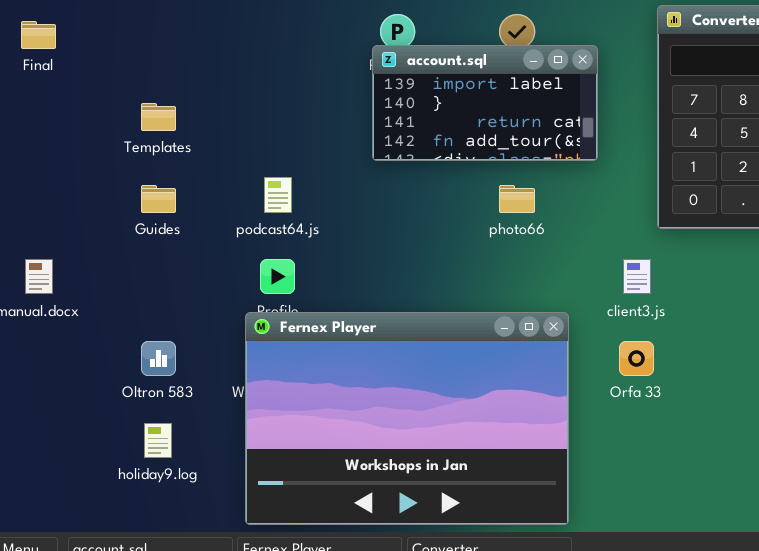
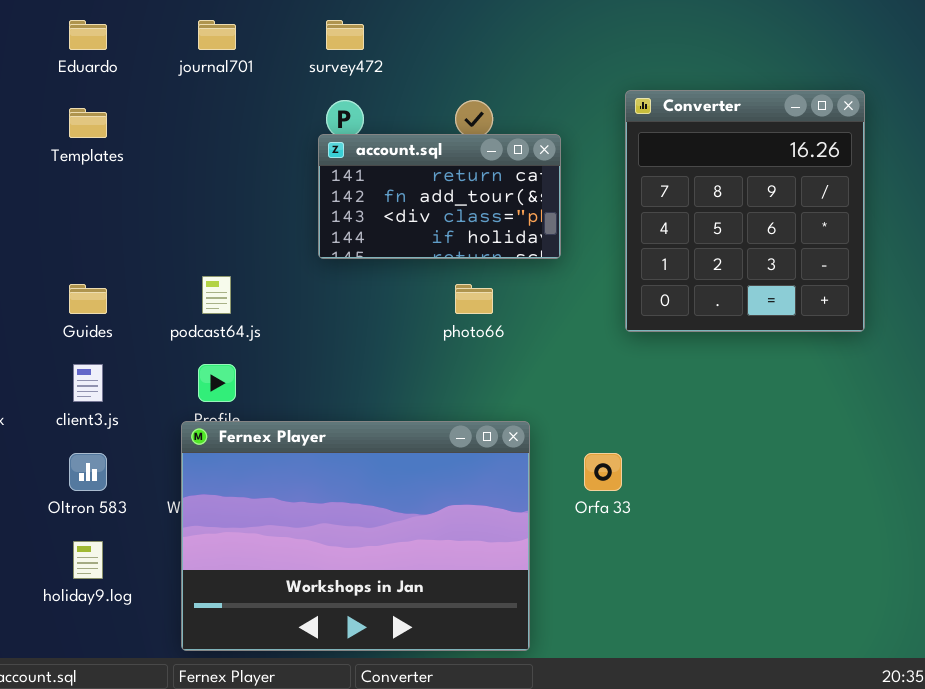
account.sql: [372,45,598,161] -> [318,134,561,259], scrolled down 2 rows
Templates: [141,103,176,131] -> [69,108,107,138], moved
client3.js: [623,259,651,294] -> [73,364,103,402], moved

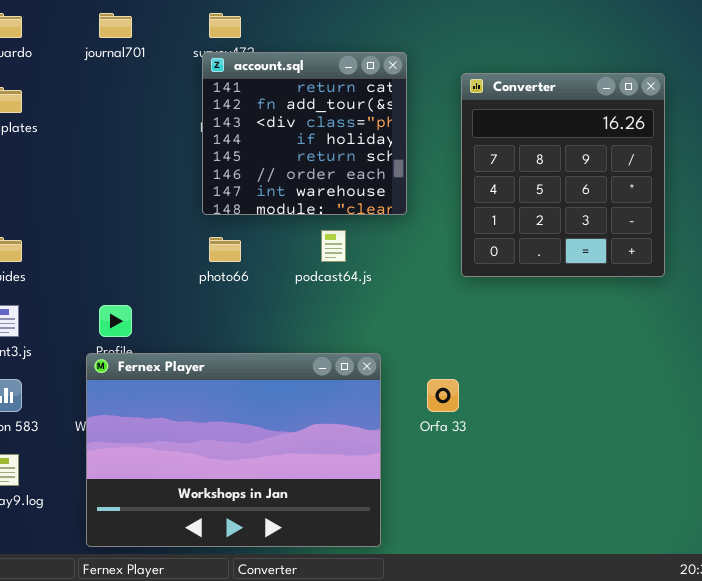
account.sql: [318,134,561,259] -> [202,52,407,215], resized
podcast64.js: [202,276,231,314] -> [321,230,346,262], moved
photo66: [455,284,493,314] -> [209,237,241,262], moved

